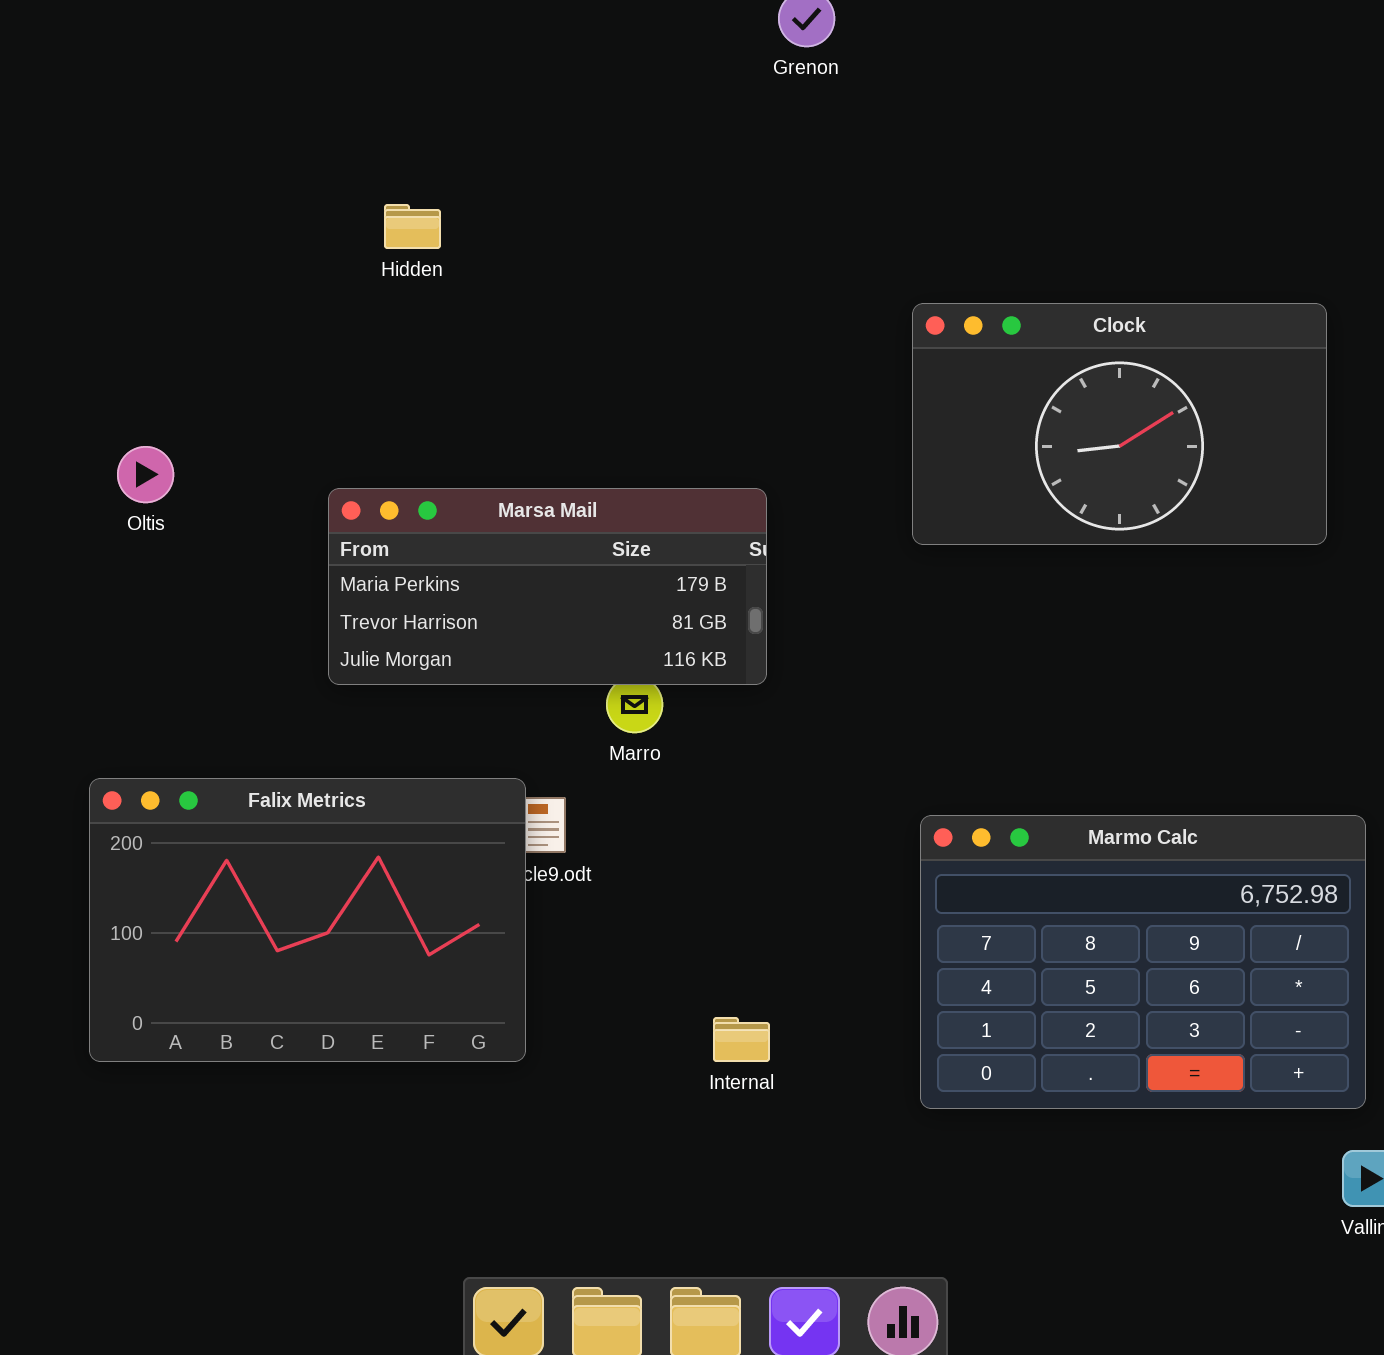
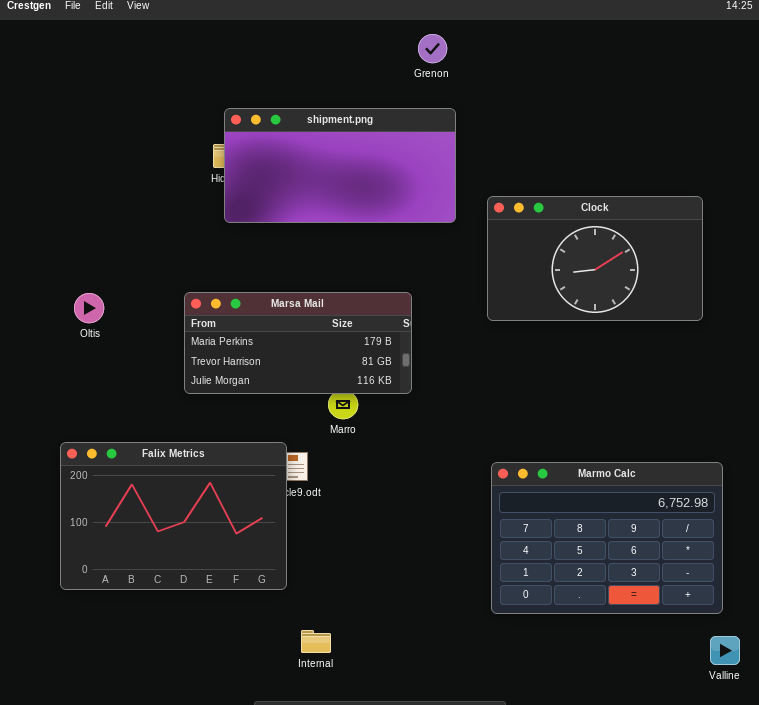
shipment.png: none -> [224,108,456,223], opened
Oltis: [117,446,174,503] -> [74,293,104,323], moved
Internal: [713,1017,770,1062] -> [301,630,331,653], moved

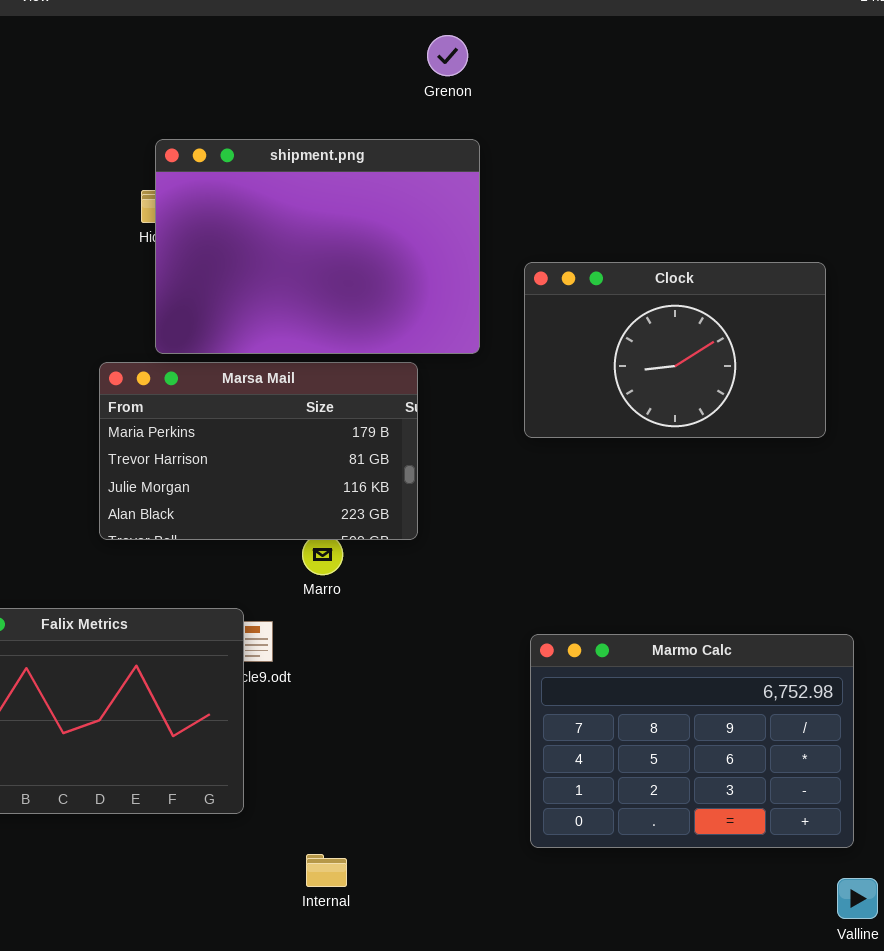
shipment.png: [224,108,456,223] -> [155,139,480,354], resized
Marsa Mail: [184,292,412,394] -> [99,362,418,540], resized
Internal: [301,630,331,653] -> [306,854,347,887], moved

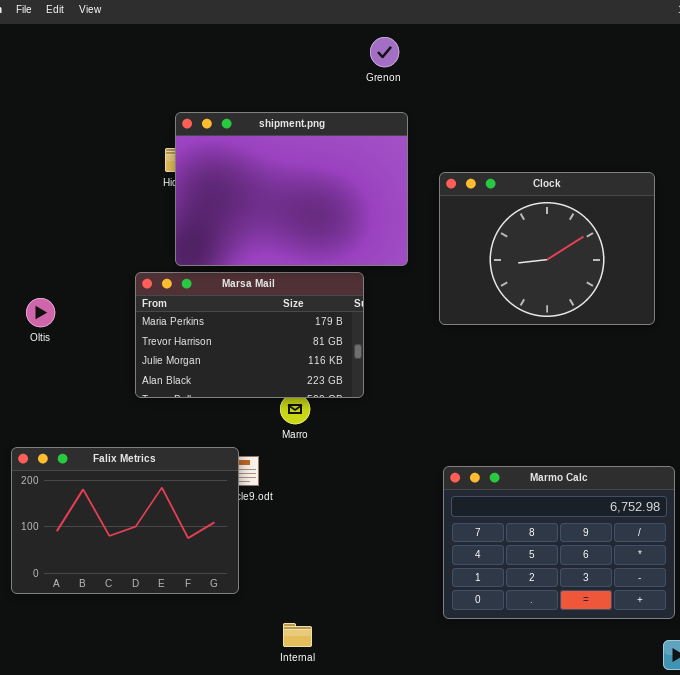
Clock: [524,262,826,438] -> [439,172,655,325], resized

